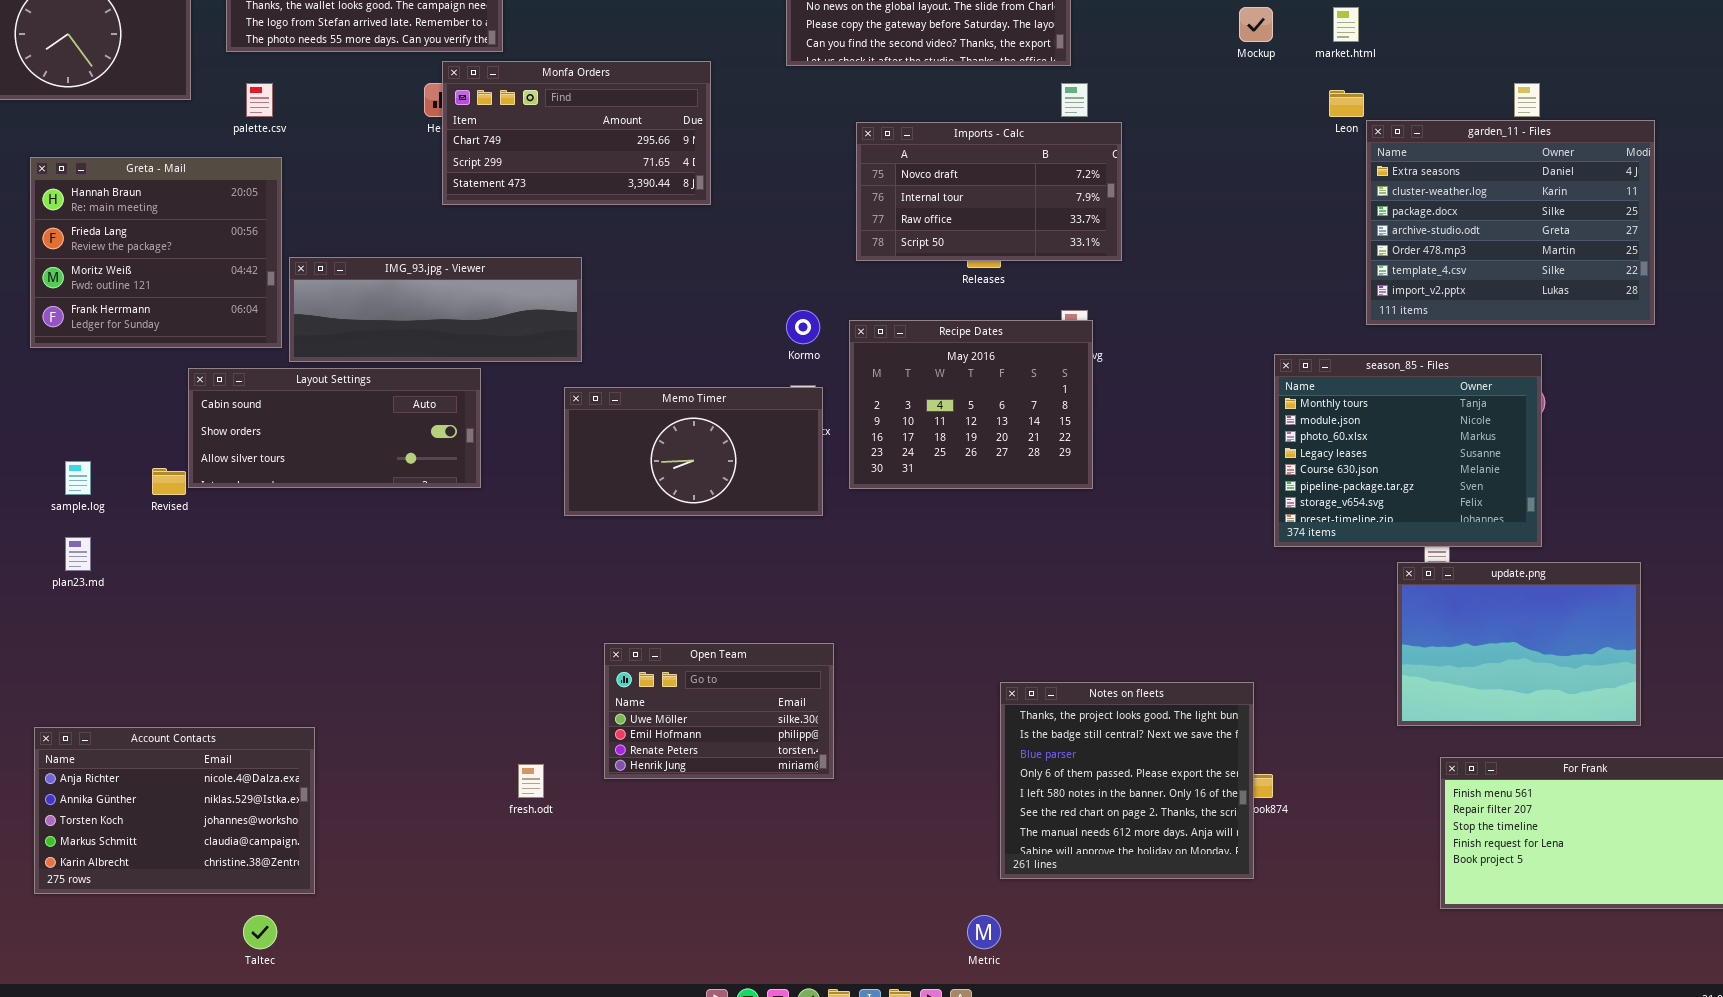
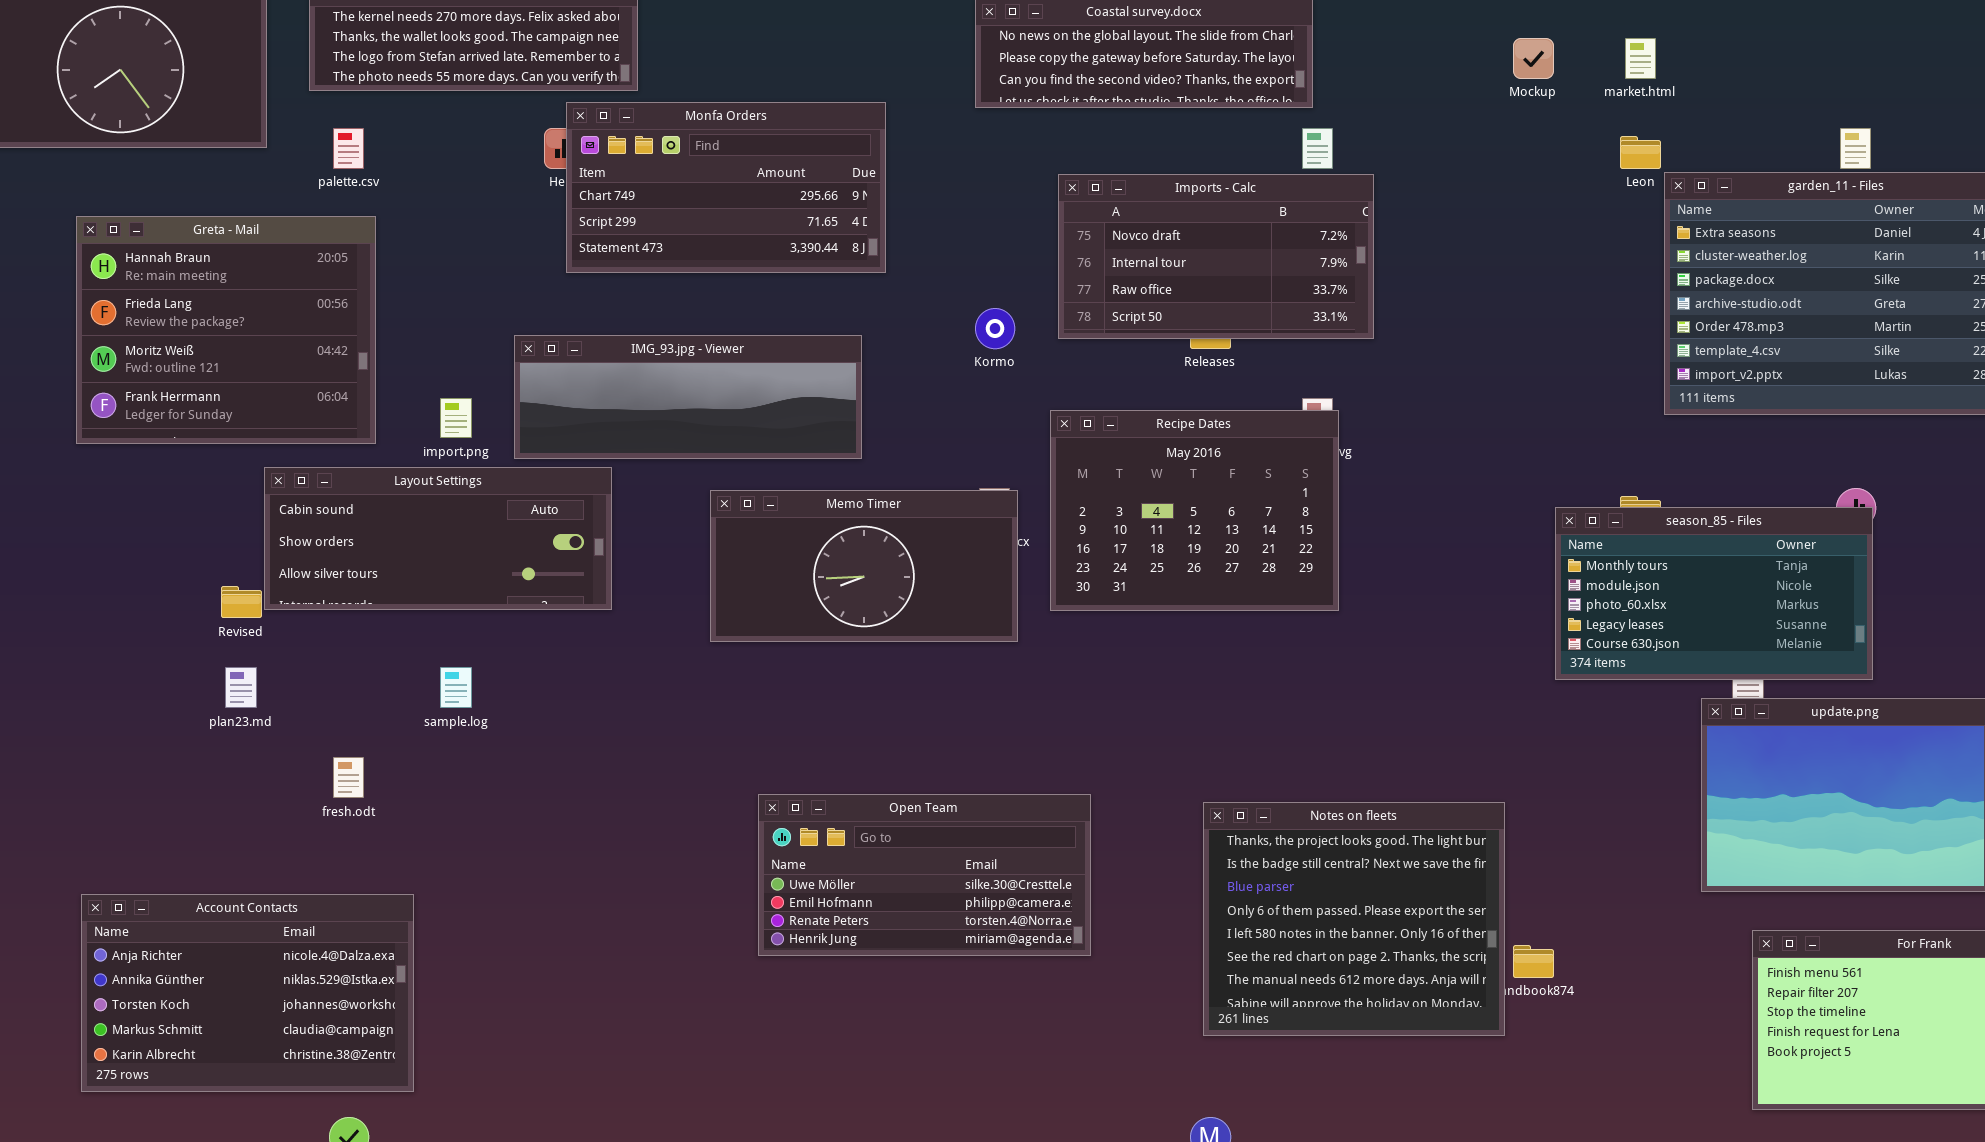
IMG_93.jpg - Viewer: [289,257,582,362] -> [514,335,862,459], moved
Kormo: [786,310,820,344] -> [975,308,1015,349], moved
season_85 - Files: [1274,354,1542,547] -> [1555,507,1873,680], resized
sample.log: [65,461,91,495] -> [440,667,472,708], moved
plan23.md: [65,537,91,571] -> [225,667,257,708], moved
Open Team: [604,643,834,779] -> [758,794,1091,956], resized
Notes on fleets: [1000,682,1254,879] -> [1203,802,1505,1036], moved
fresh.odt: [518,764,544,798] -> [333,757,364,798], moved

